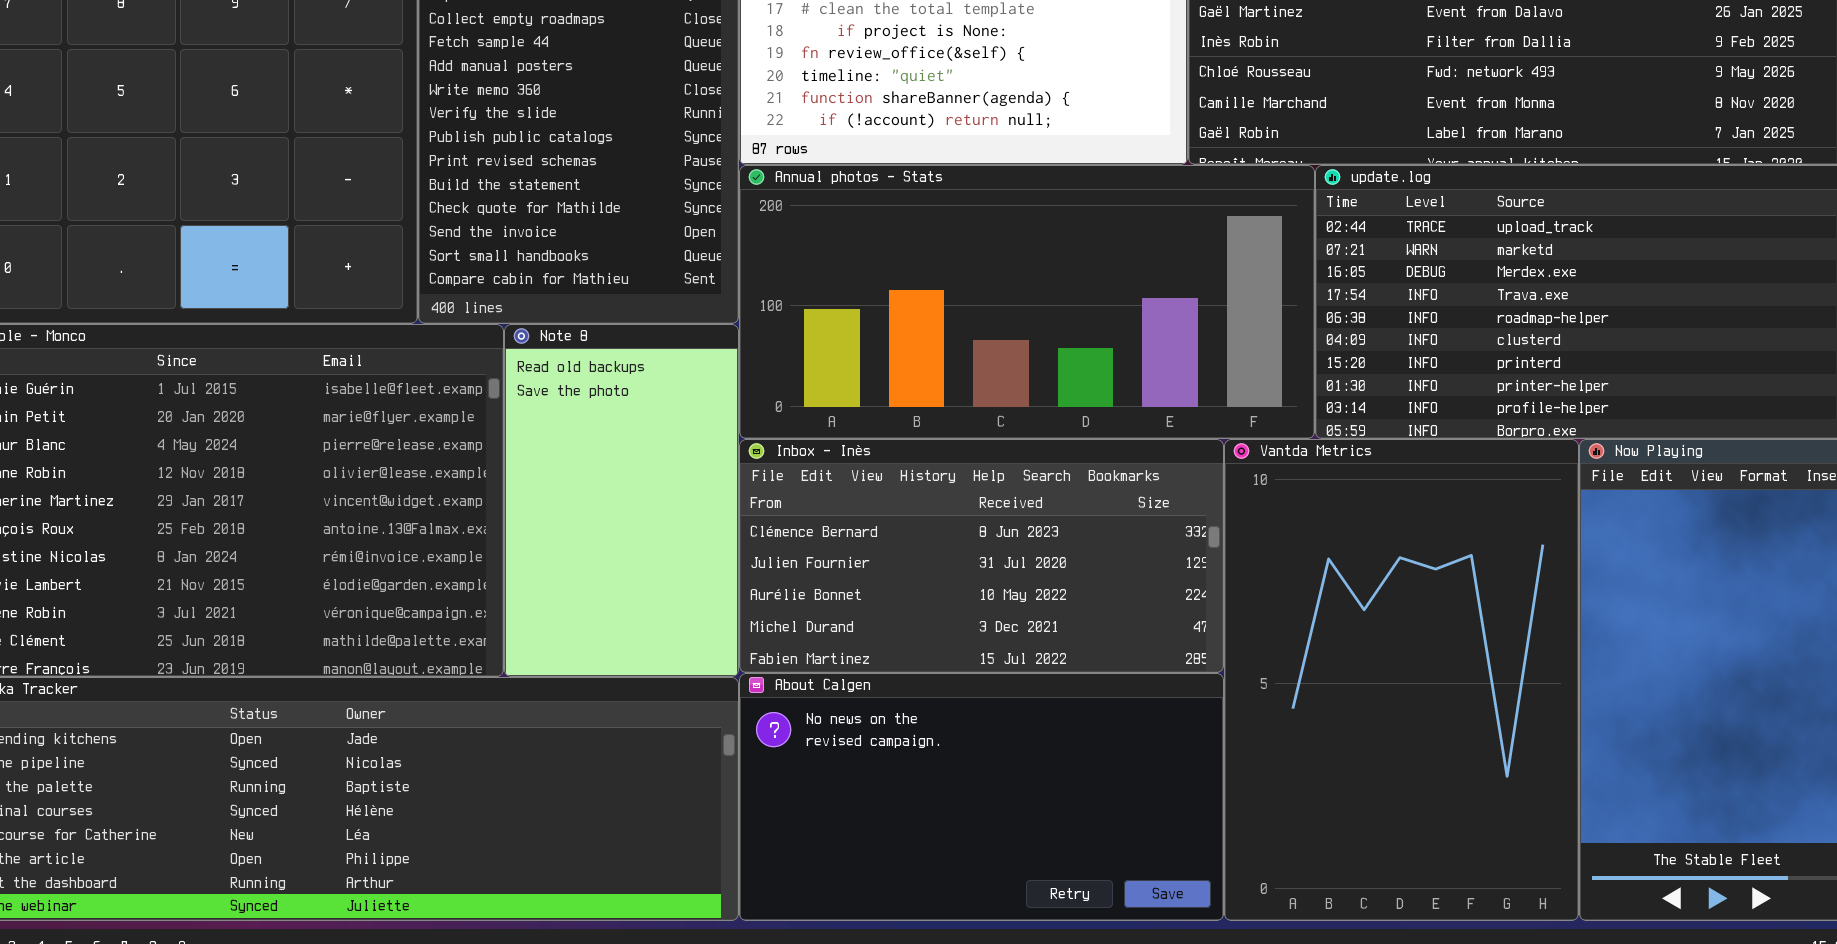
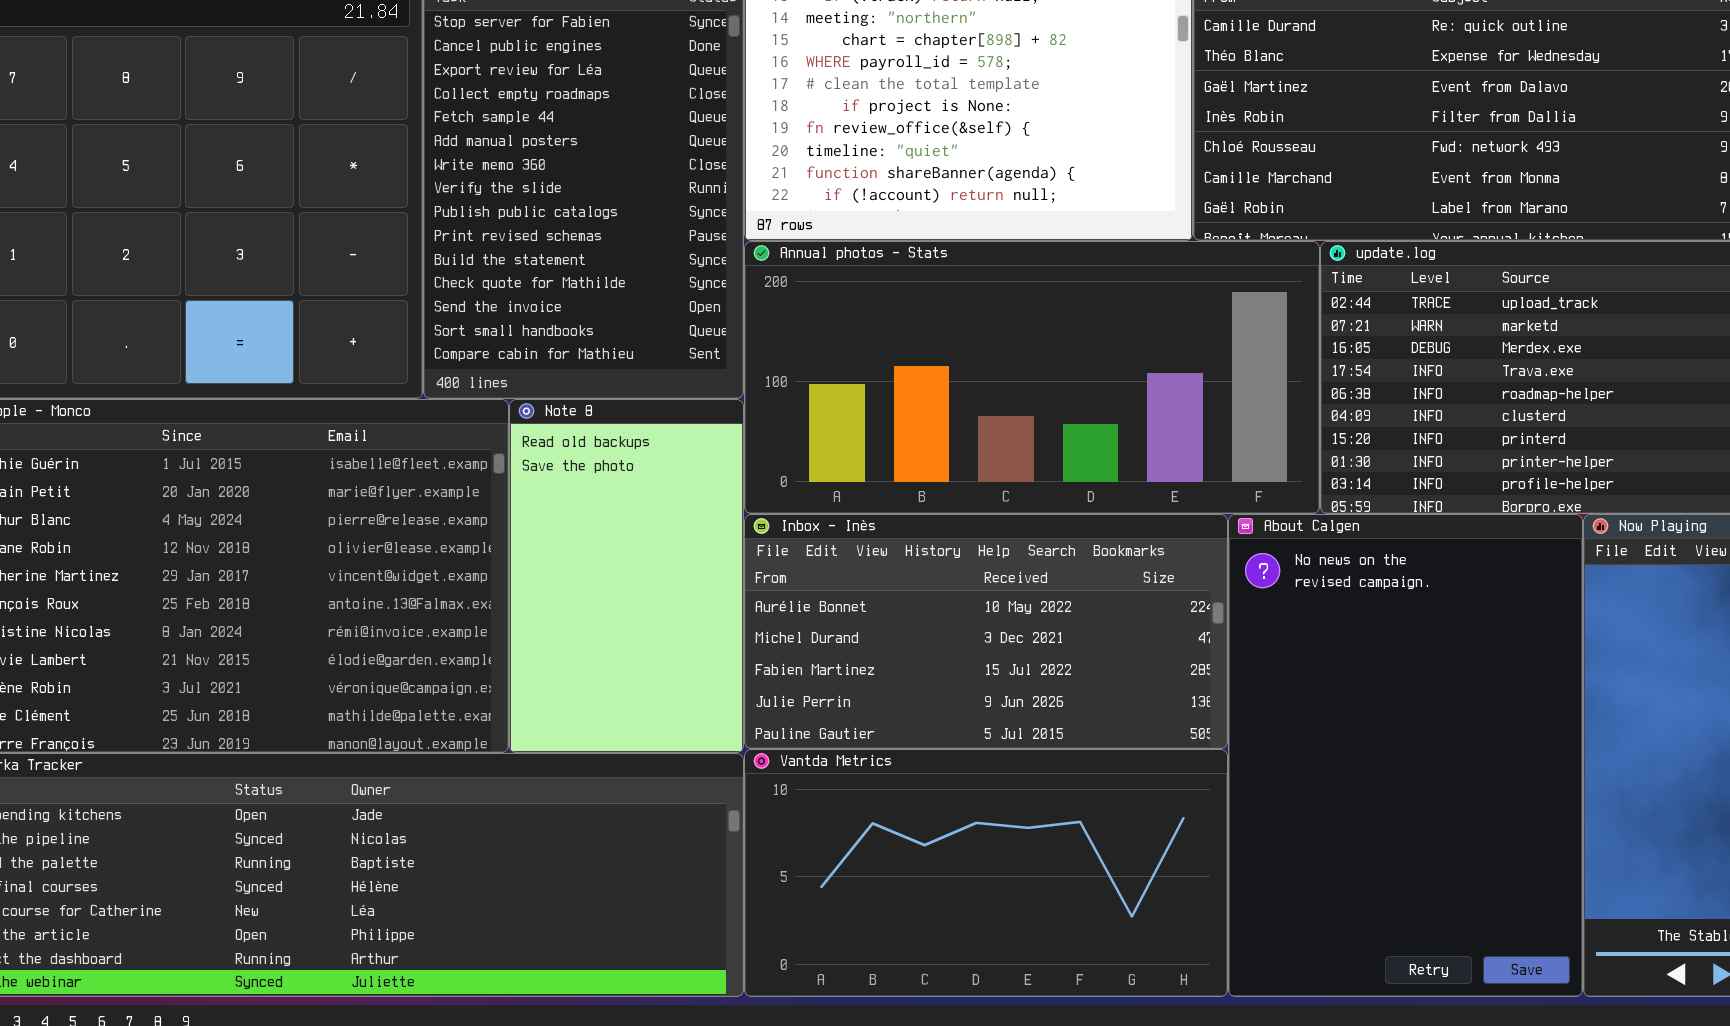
Inbox - Inès: [739,439,1224,673] -> [744,514,1228,749], scrolled down 2 rows
Vantda Metrics: [1224,439,1579,921] -> [744,749,1228,997], moved, resized
About Calgen: [739,673,1224,921] -> [1228,514,1583,997], moved, resized

